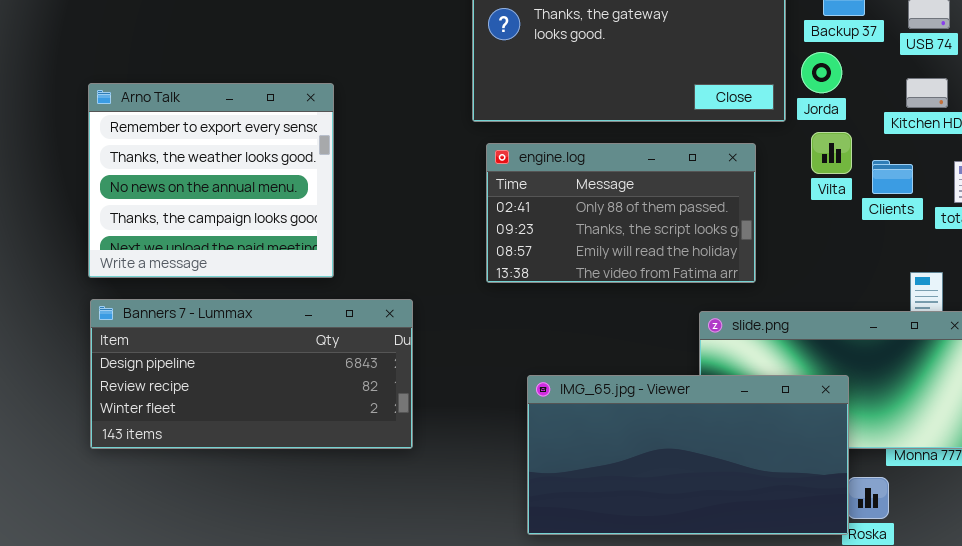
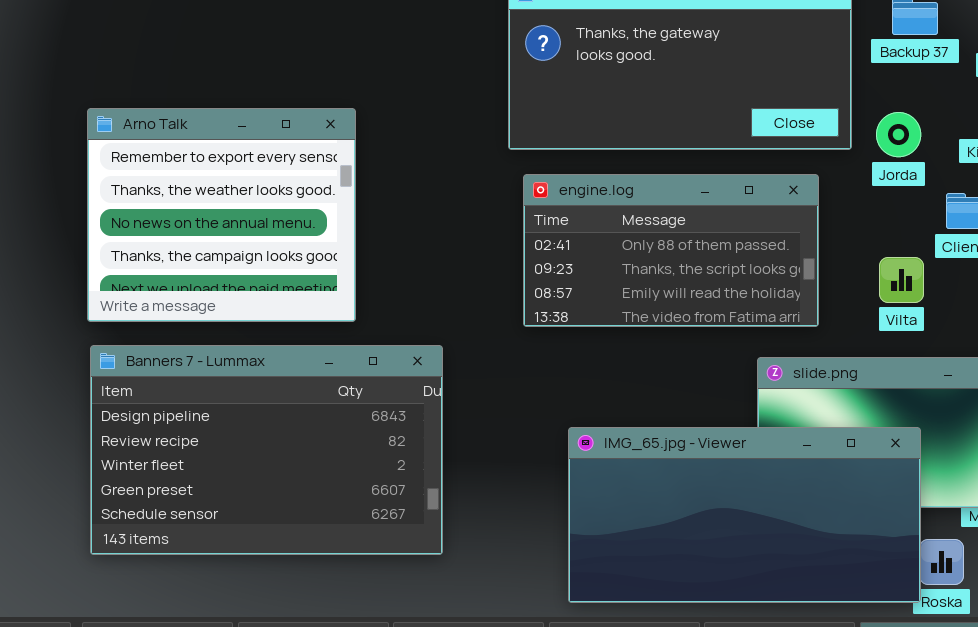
Jorda: [801,52,842,93] -> [876,112,921,157], moved
Vilta: [811,132,852,174] -> [879,257,924,303], moved
Banners 7 - Lummax: [90,299,413,449] -> [90,345,443,555], resized

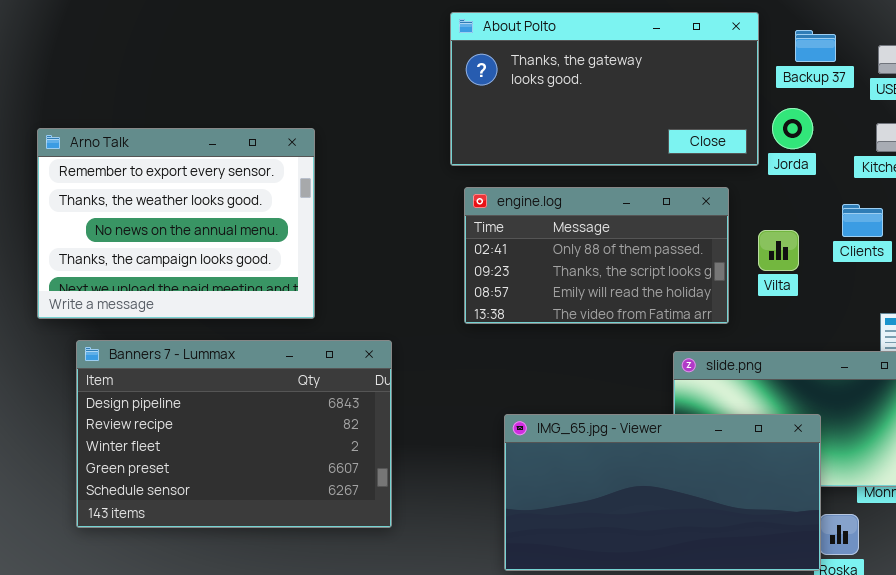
Arno Talk: [87,108,356,322] -> [37,128,315,319], resized
Jorda: [876,112,921,157] -> [772,108,813,149], moved
Vilta: [879,257,924,303] -> [758,230,799,271], moved

